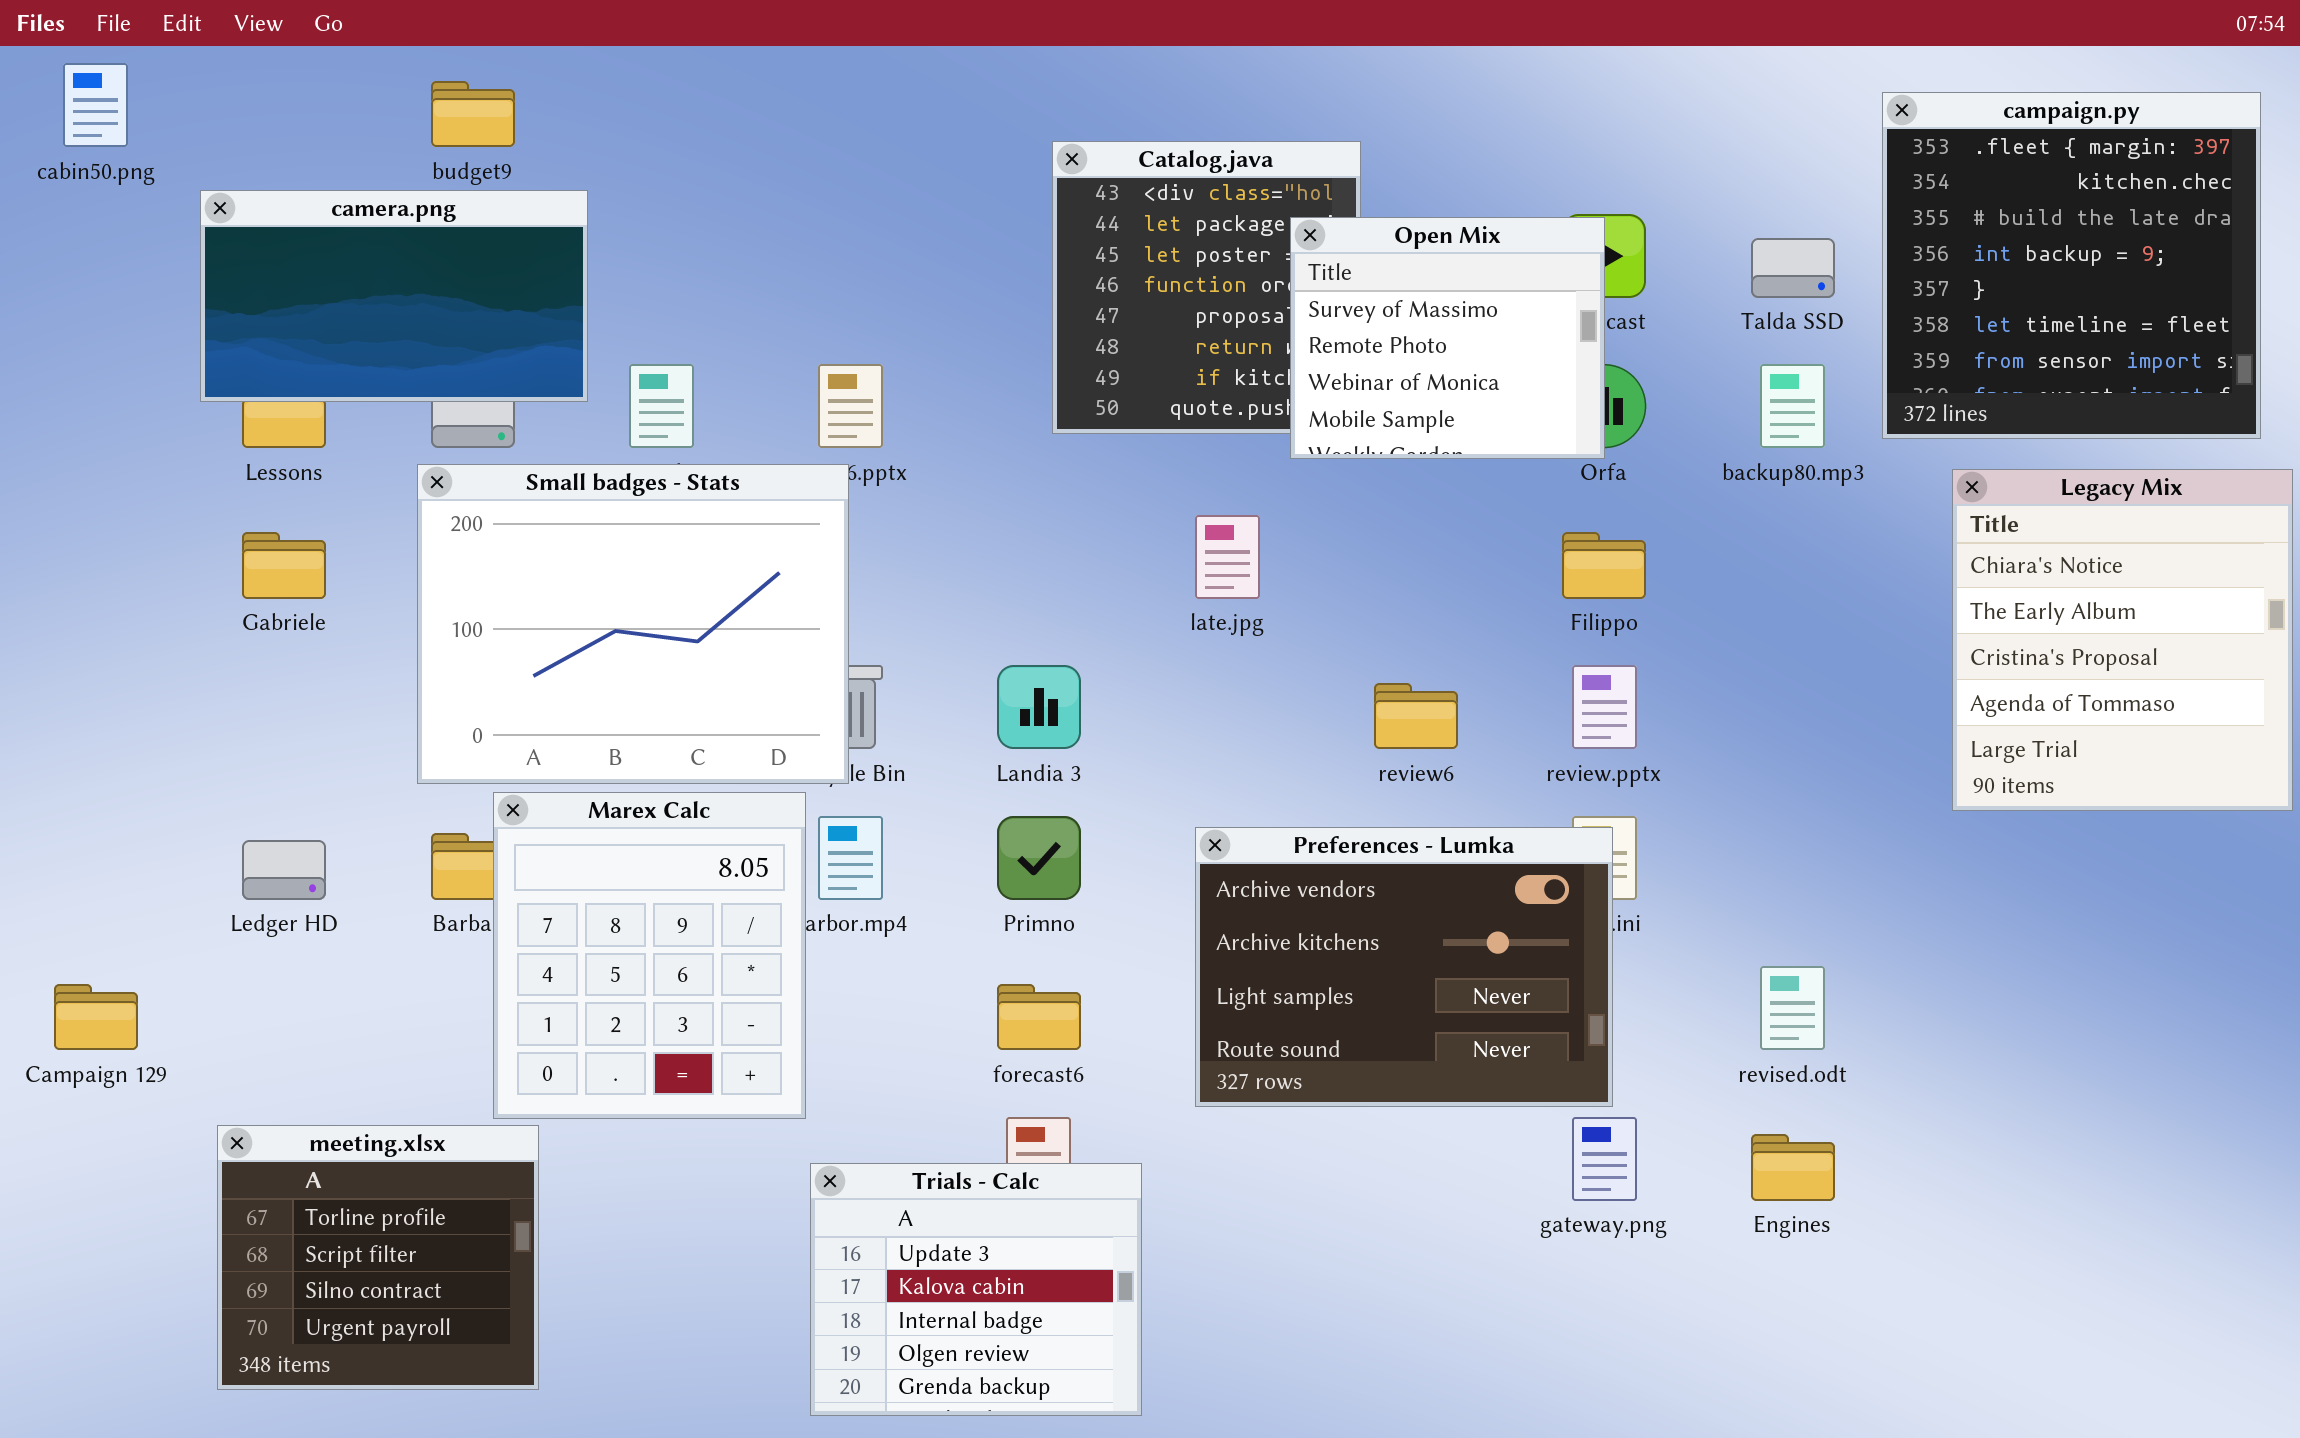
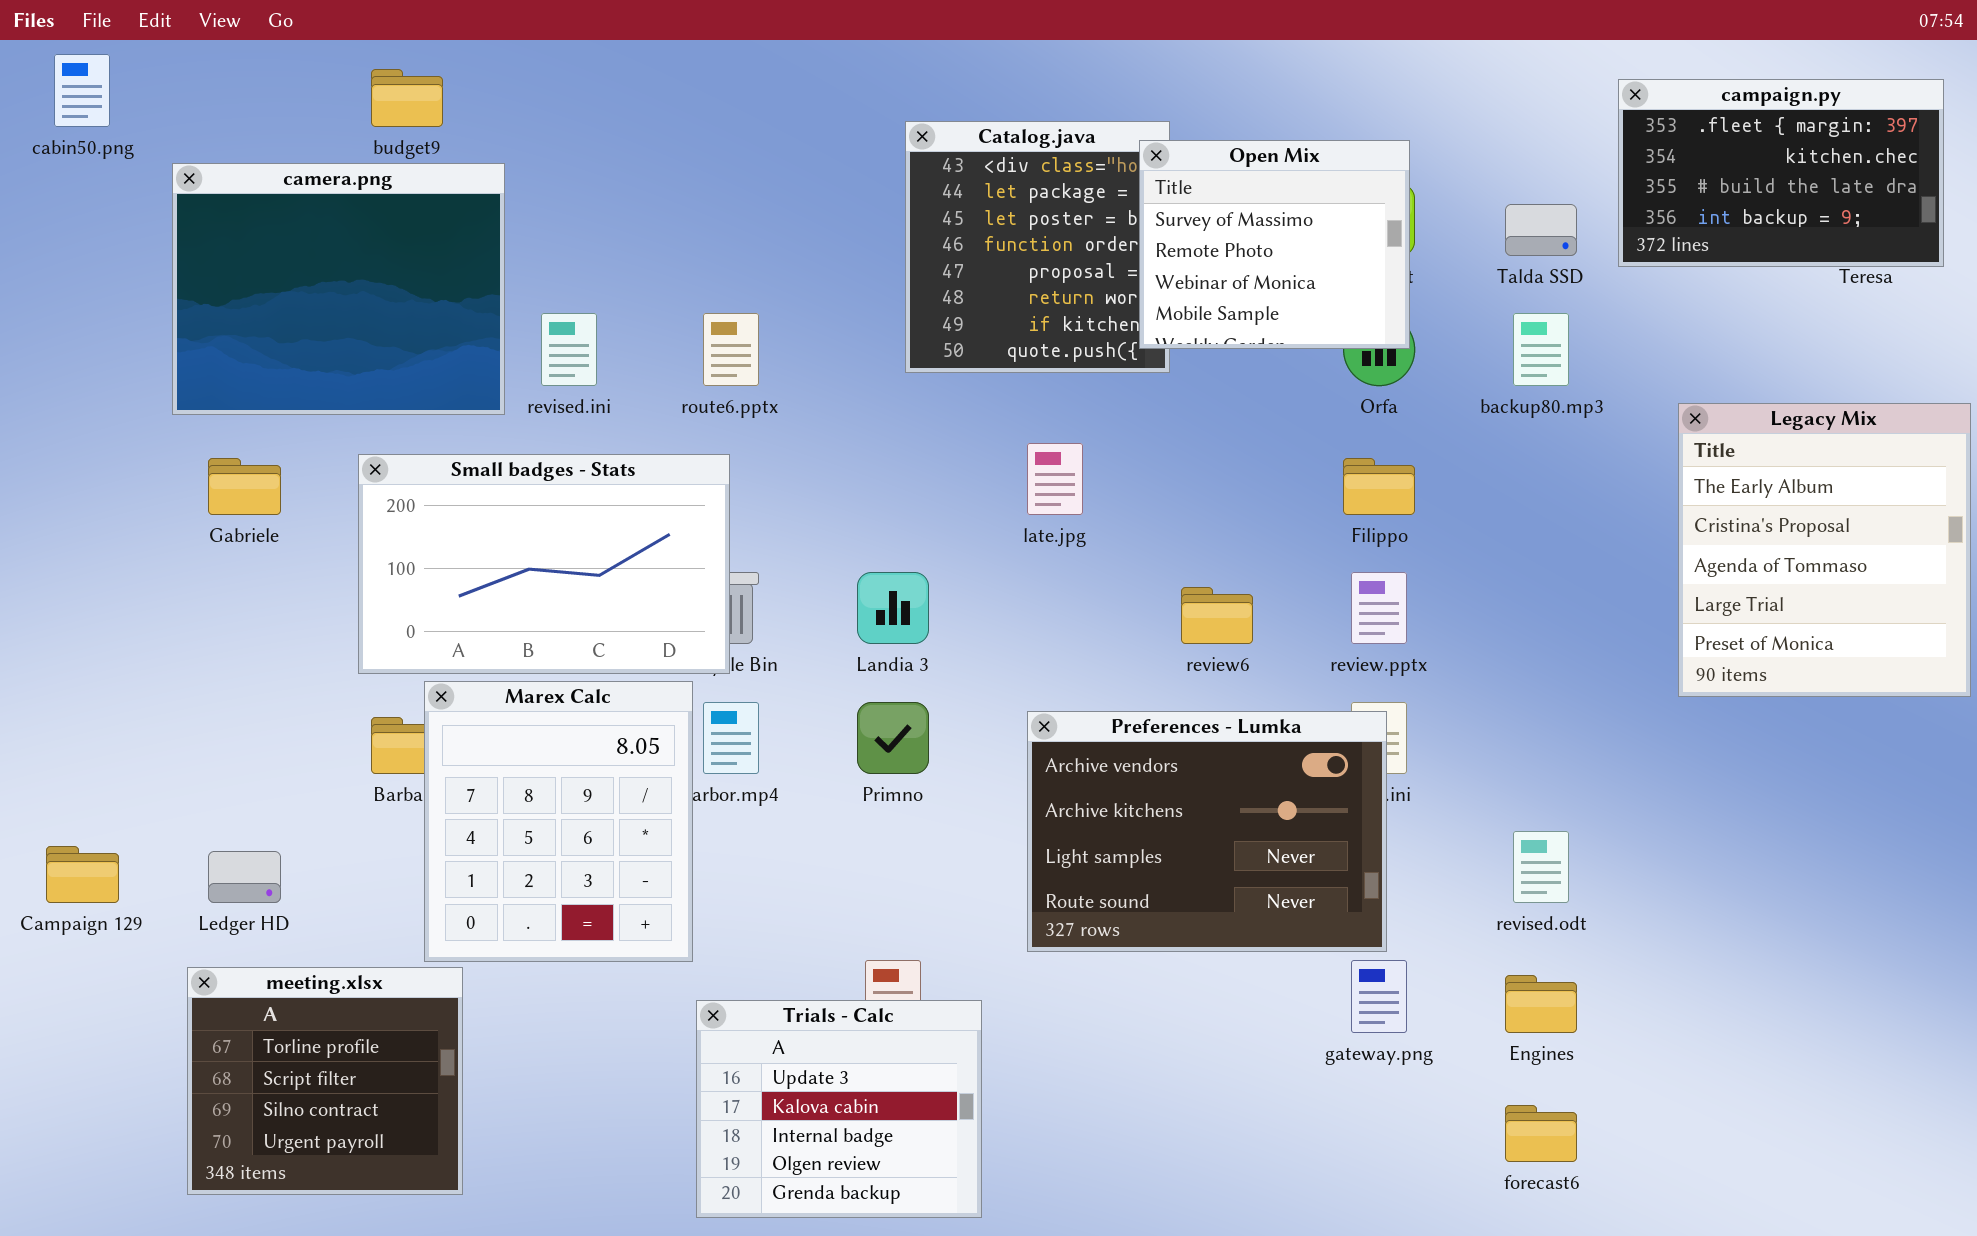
campaign.py: [1882,92,2261,439] -> [1618,79,1944,267], resized
camera.png: [200,190,588,402] -> [172,163,505,415], resized
Open Mix: [1290,217,1605,459] -> [1139,140,1410,349], moved
Small badges - Stats: [417,464,849,784] -> [358,454,730,674], resized
Legacy Mix: [1952,469,2293,811] -> [1678,403,1971,697], scrolled down 1 row
Ledger HD: [242,840,326,900] -> [208,851,281,903], moved
forecast6: [997,984,1081,1050] -> [1505,1105,1577,1162], moved

